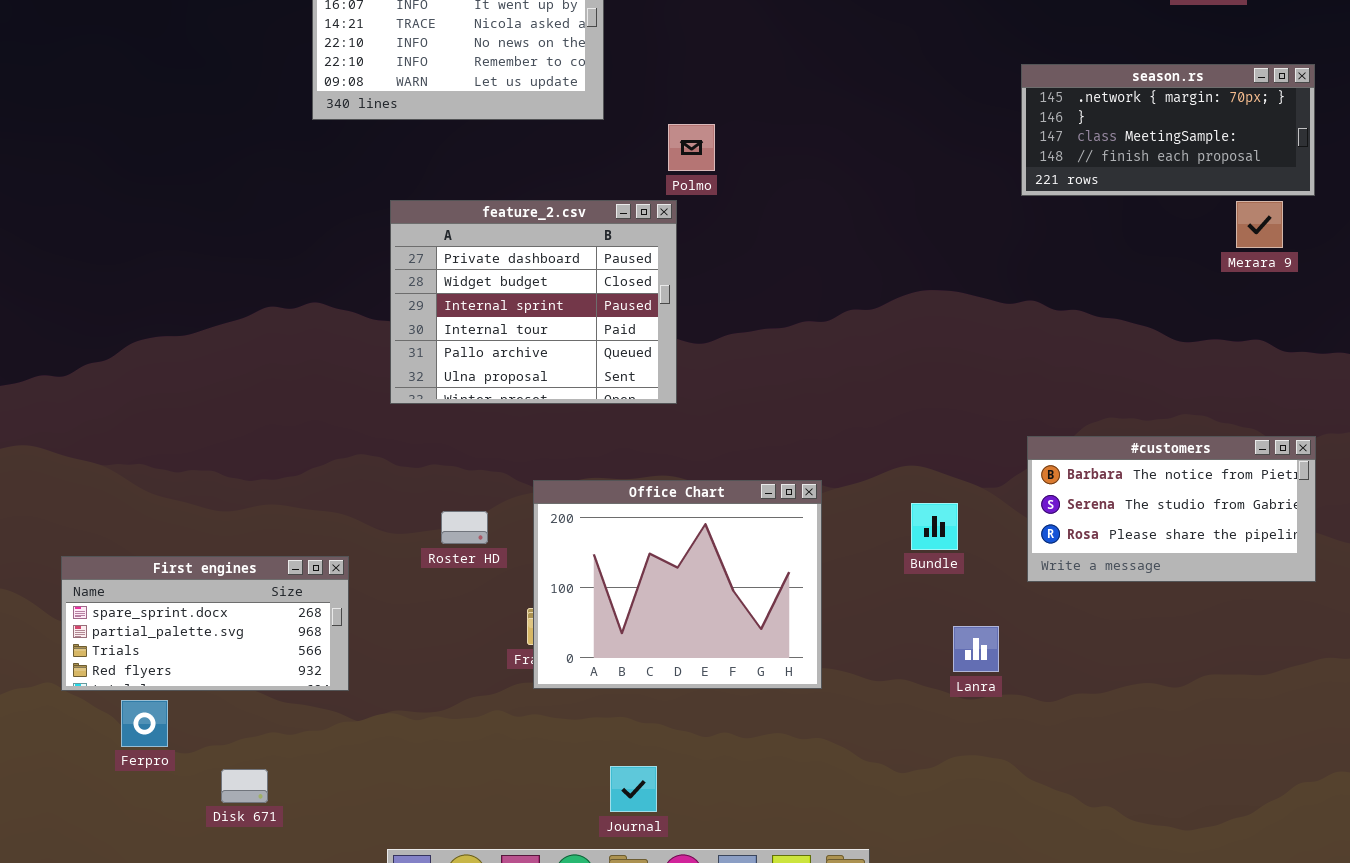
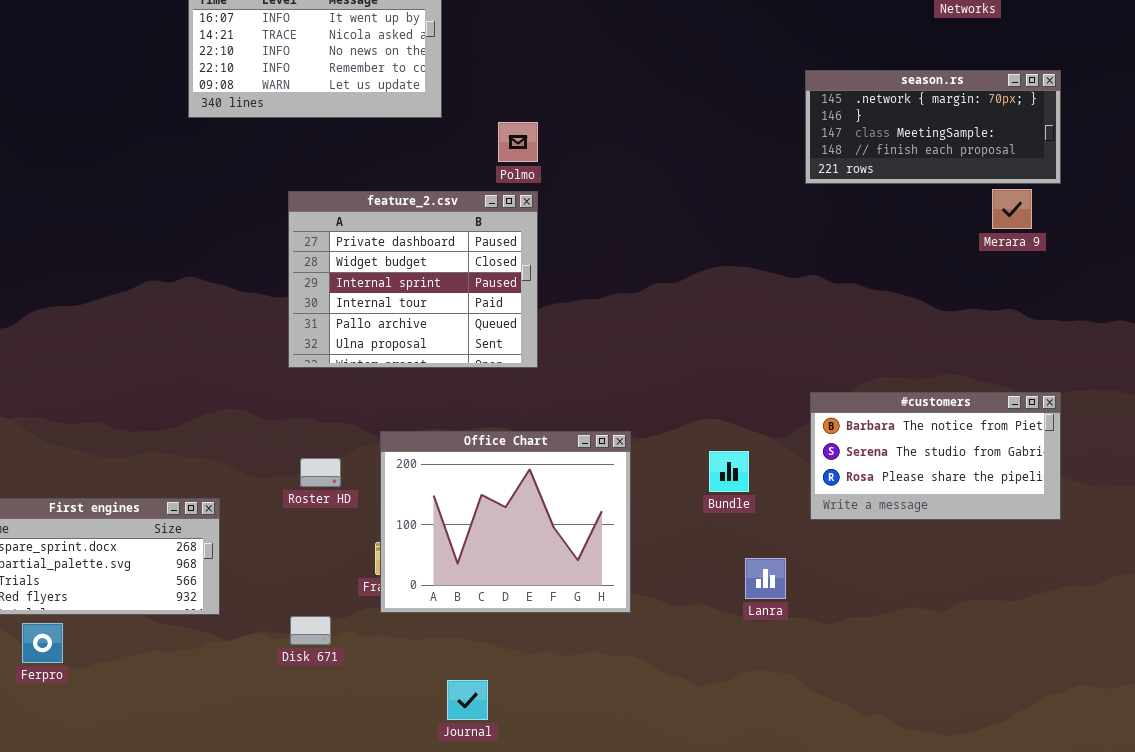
feature_2.csv: [390,200,677,404] -> [288,191,538,368], moved
Disk 671: [221,769,268,803] -> [290,616,331,645], moved

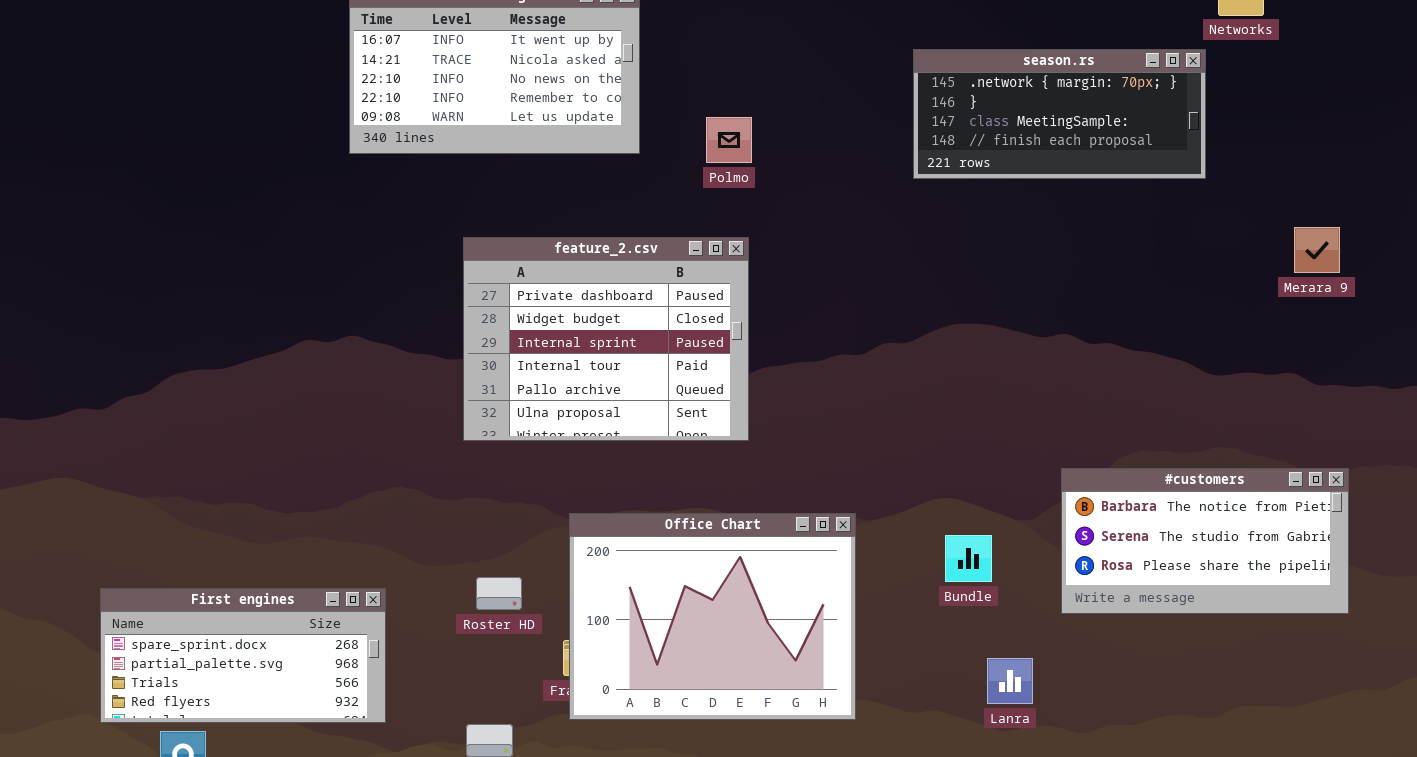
season.rs: [805,70,1061,184] -> [913,49,1206,179], moved
Polmo: [498,122,538,162] -> [706,117,752,163], moved
Merara 9: [992,189,1032,229] -> [1294,227,1340,273], moved
Roster HD: [300,458,341,487] -> [476,577,522,610], moved

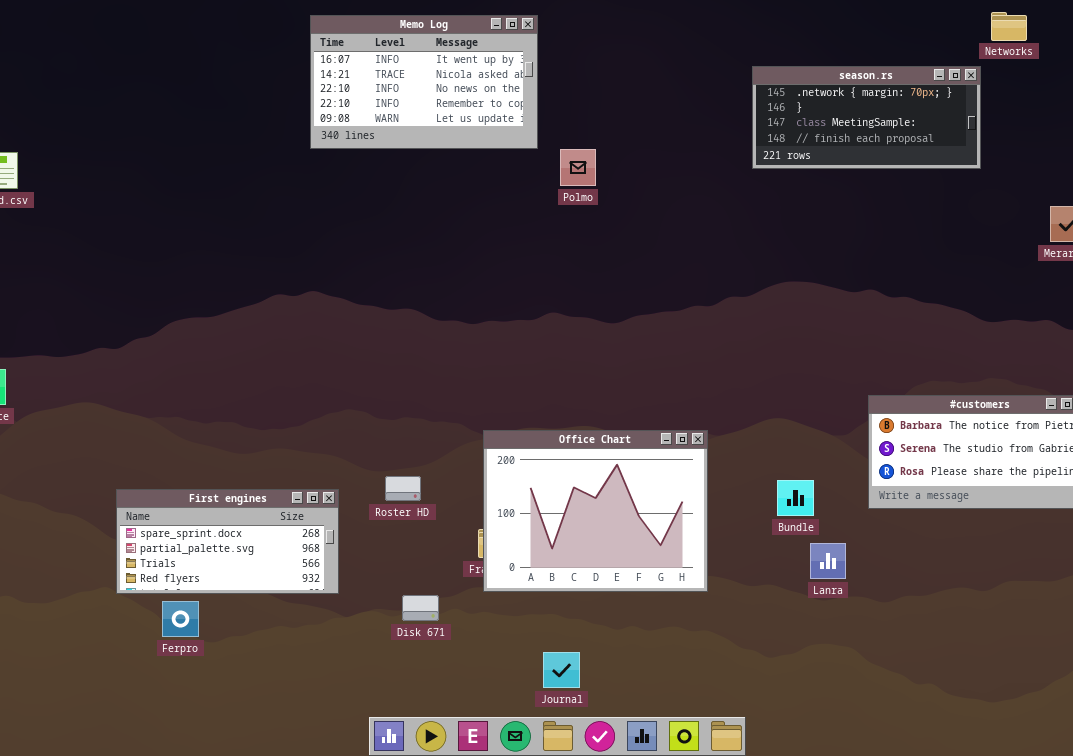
Polmo: [706,117,752,163] -> [560,149,596,186], moved
feature_2.csv: [463,237,749,441] -> none, closed
Bundle: [945,535,992,582] -> [777,480,814,516], moved
Roster HD: [476,577,522,610] -> [385,476,421,501], moved

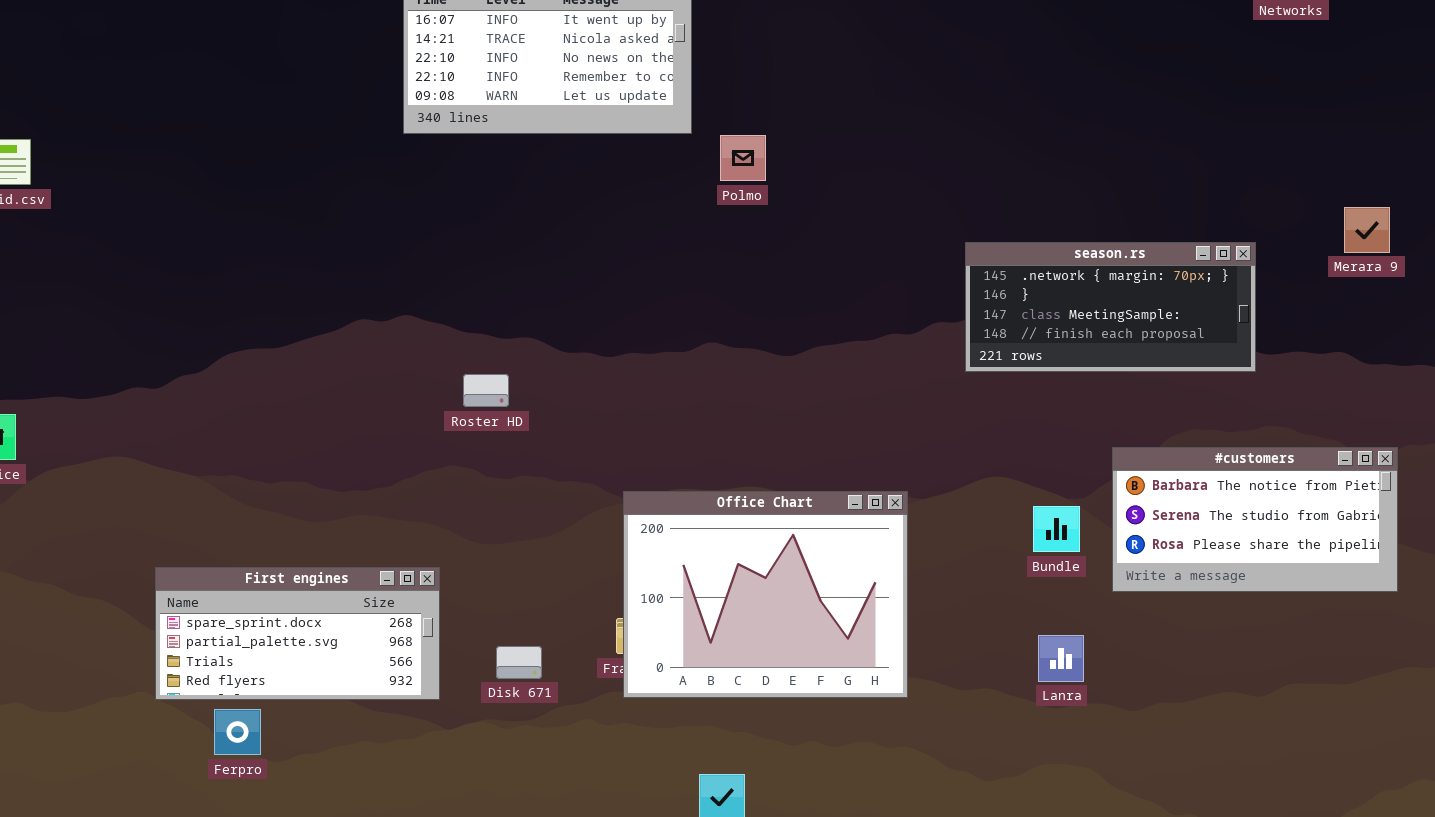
season.rs: [752,66,981,169] -> [965,242,1256,372], moved
Roster HD: [385,476,421,501] -> [463,374,509,407], moved
Bundle: [777,480,814,516] -> [1033,506,1080,552], moved
Disk 671: [402,595,439,621] -> [496,646,542,679], moved

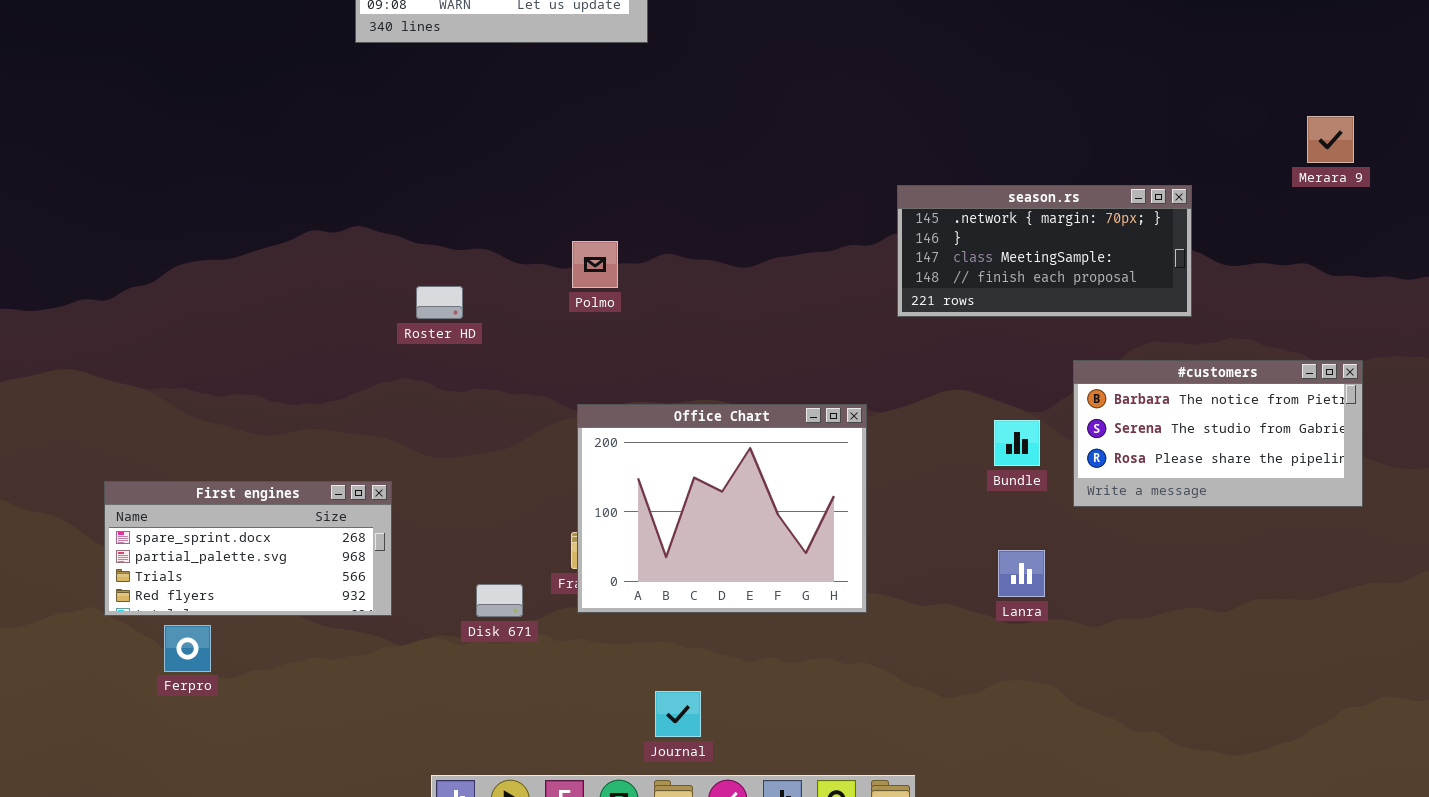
Polmo: [720,135,766,181] -> [572,241,618,288], moved
season.rs: [965,242,1256,372] -> [897,185,1192,317], moved
Disk 671: [496,646,542,679] -> [476,584,523,617], moved

